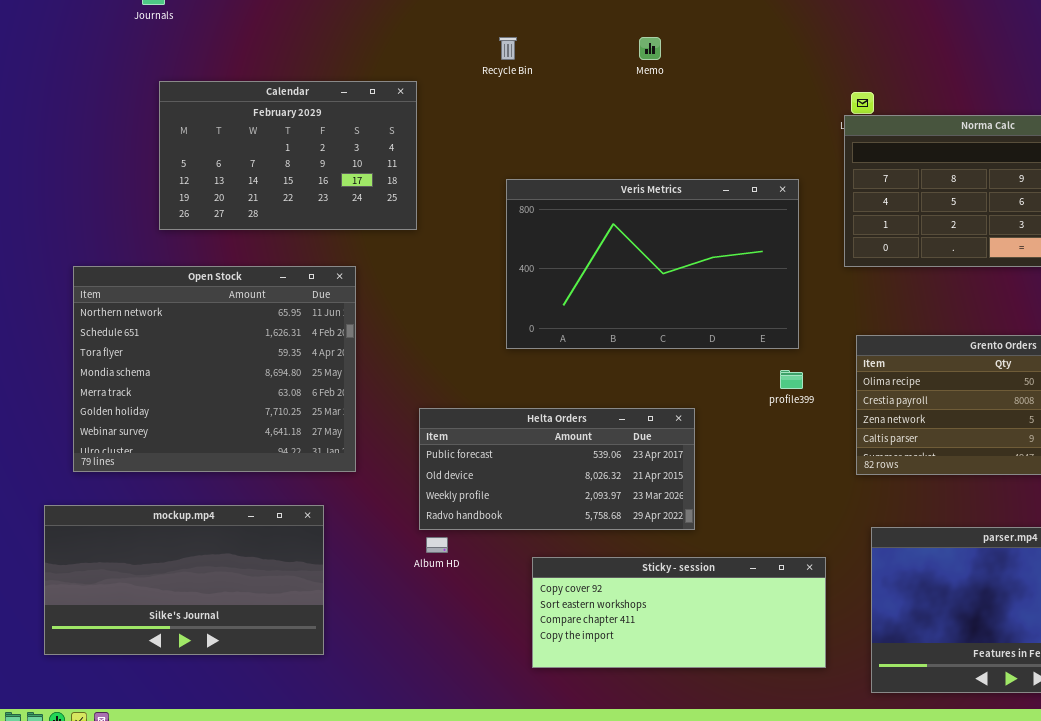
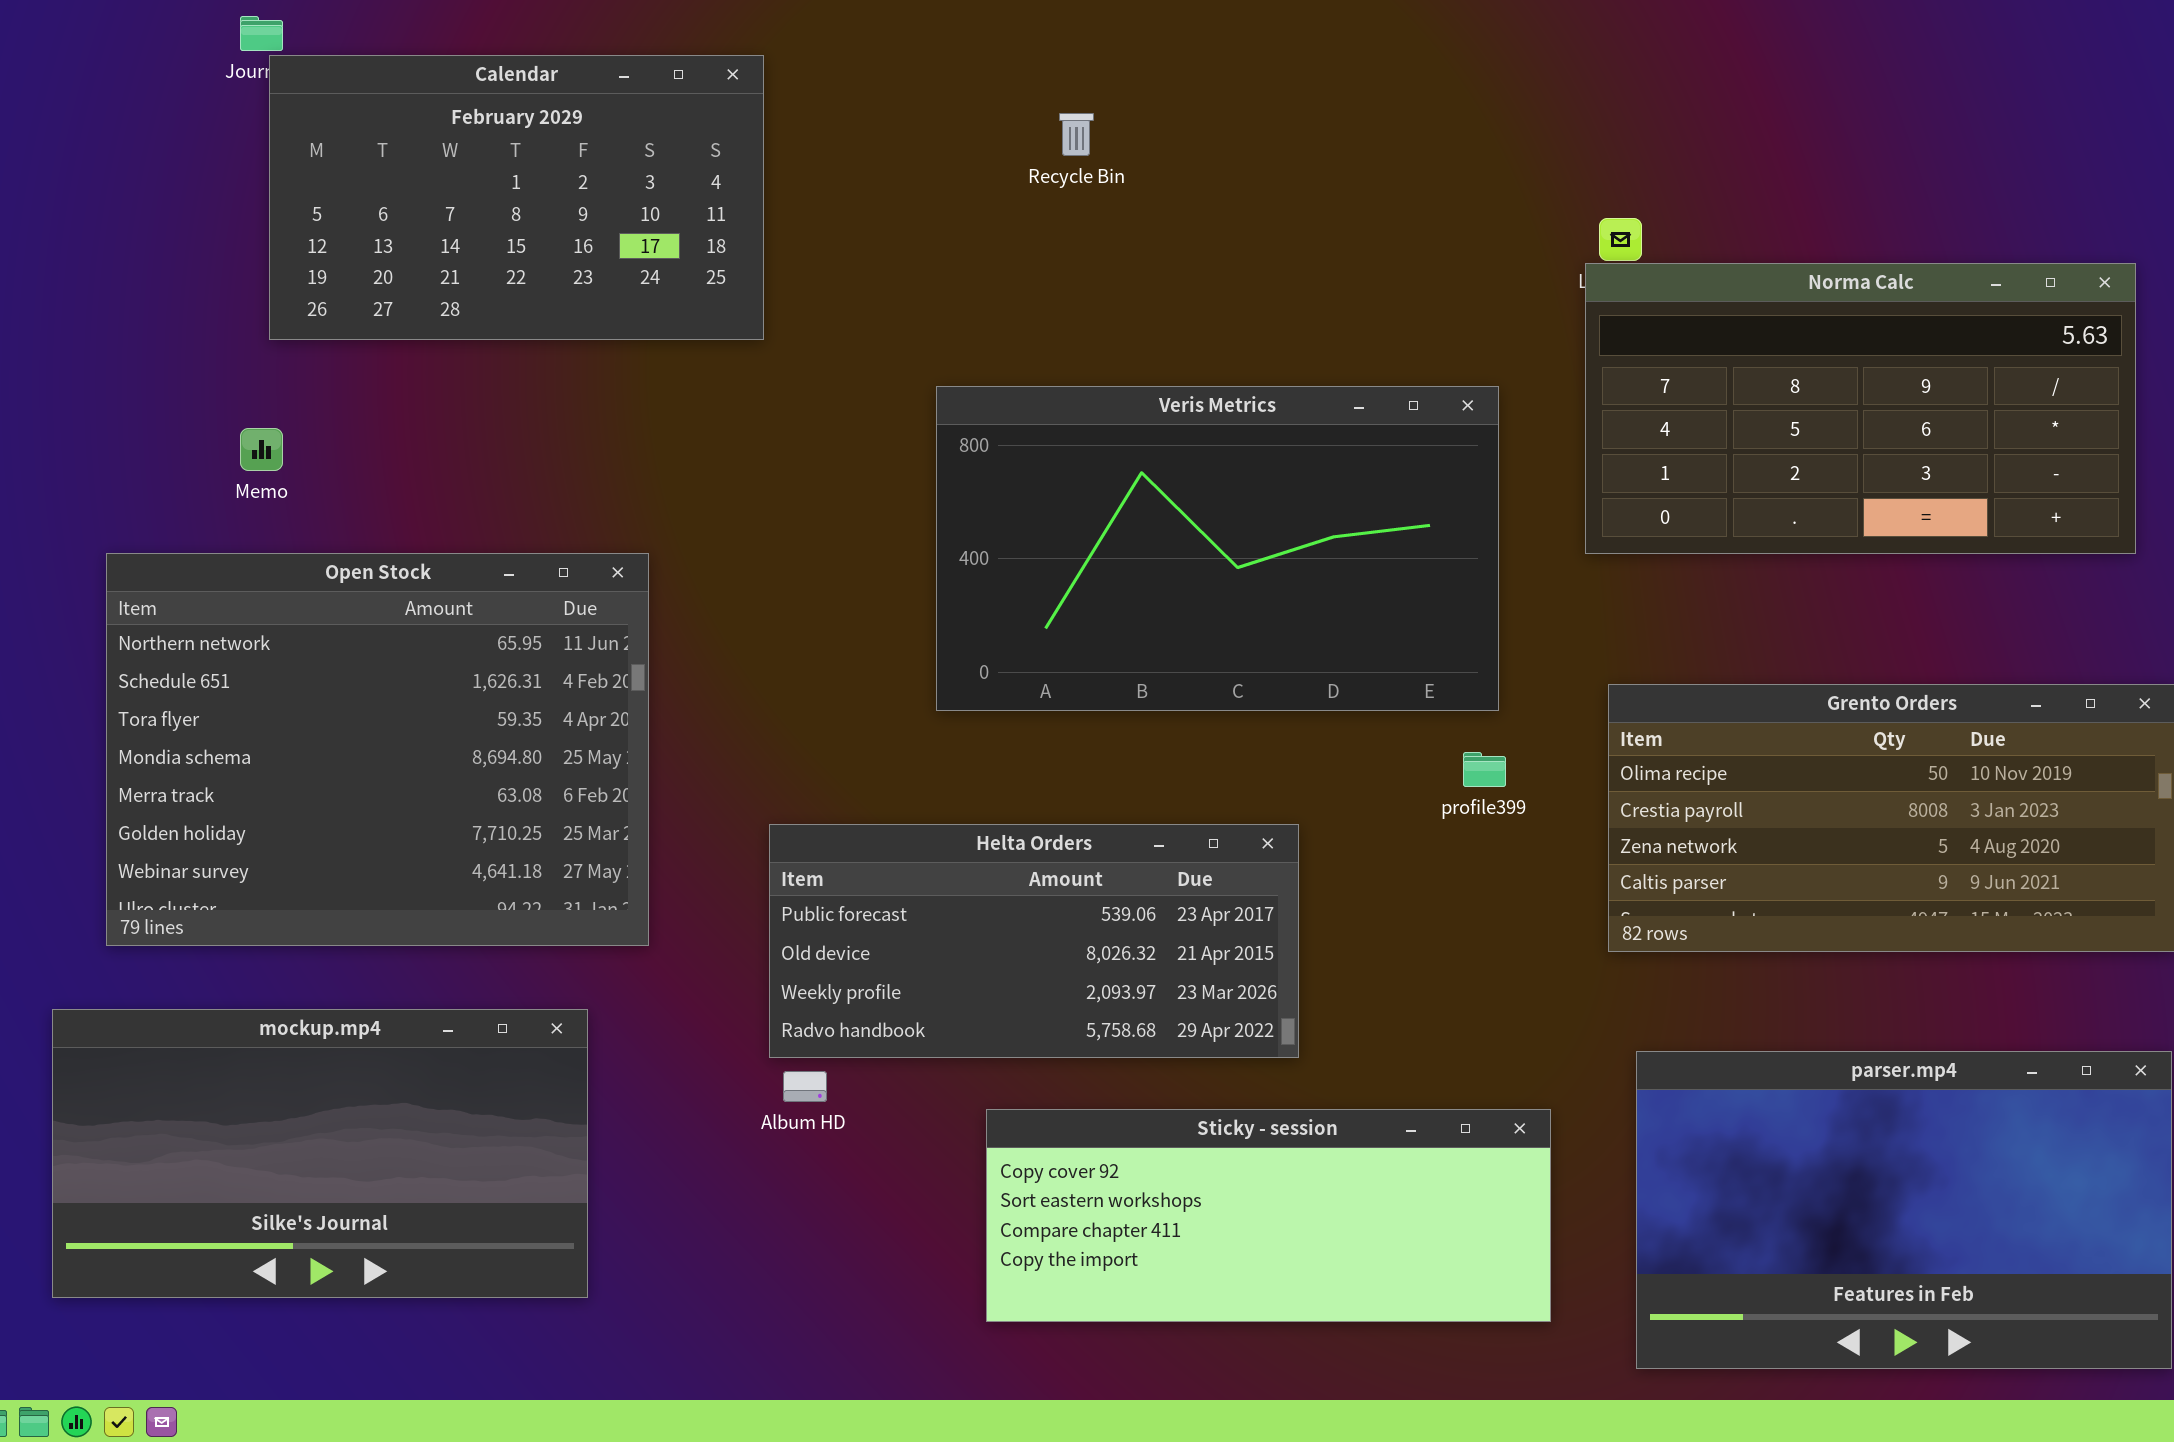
Recycle Bin: [499,37,517,60] -> [1059,113,1094,156], moved
Memo: [639,37,661,60] -> [240,428,283,471], moved
Calendar: [159,81,417,230] -> [269,55,764,340], moved

